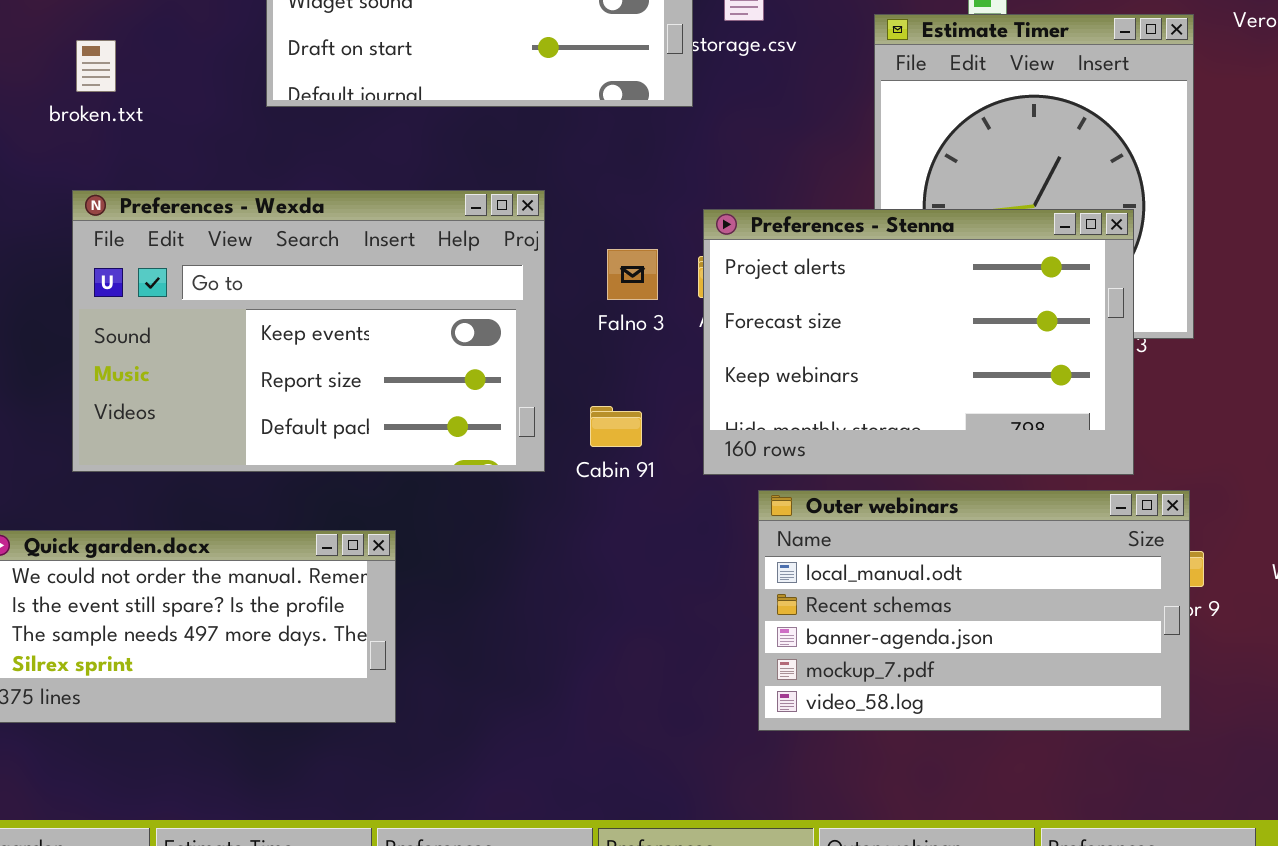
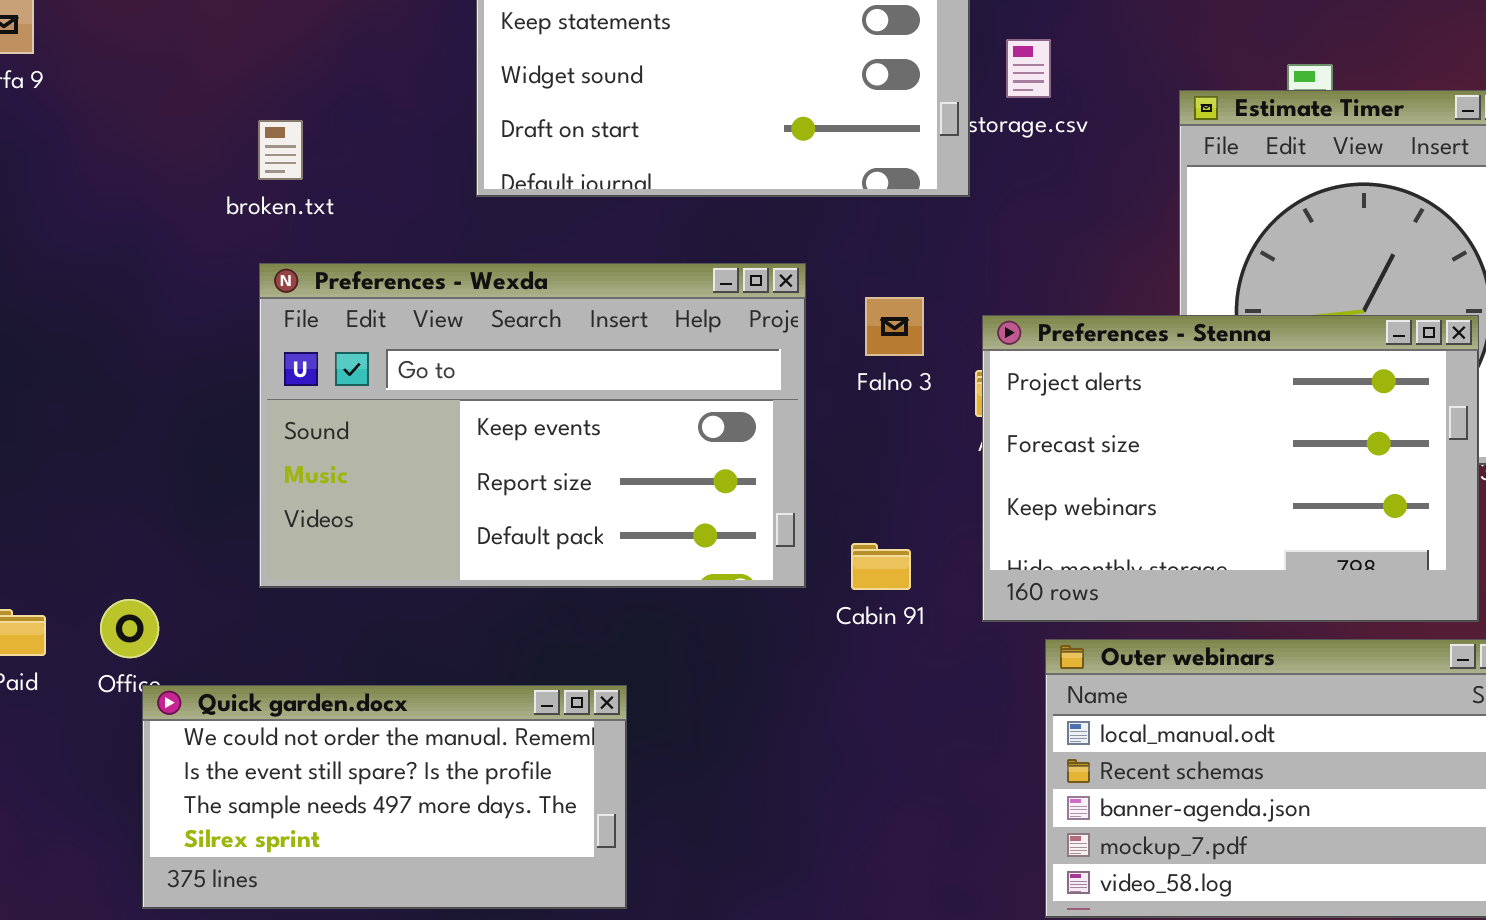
Preferences - Wexda: [72,190,545,472] -> [259,263,806,588], moved
Falno 3: [607,249,658,300] -> [865,297,924,356], moved

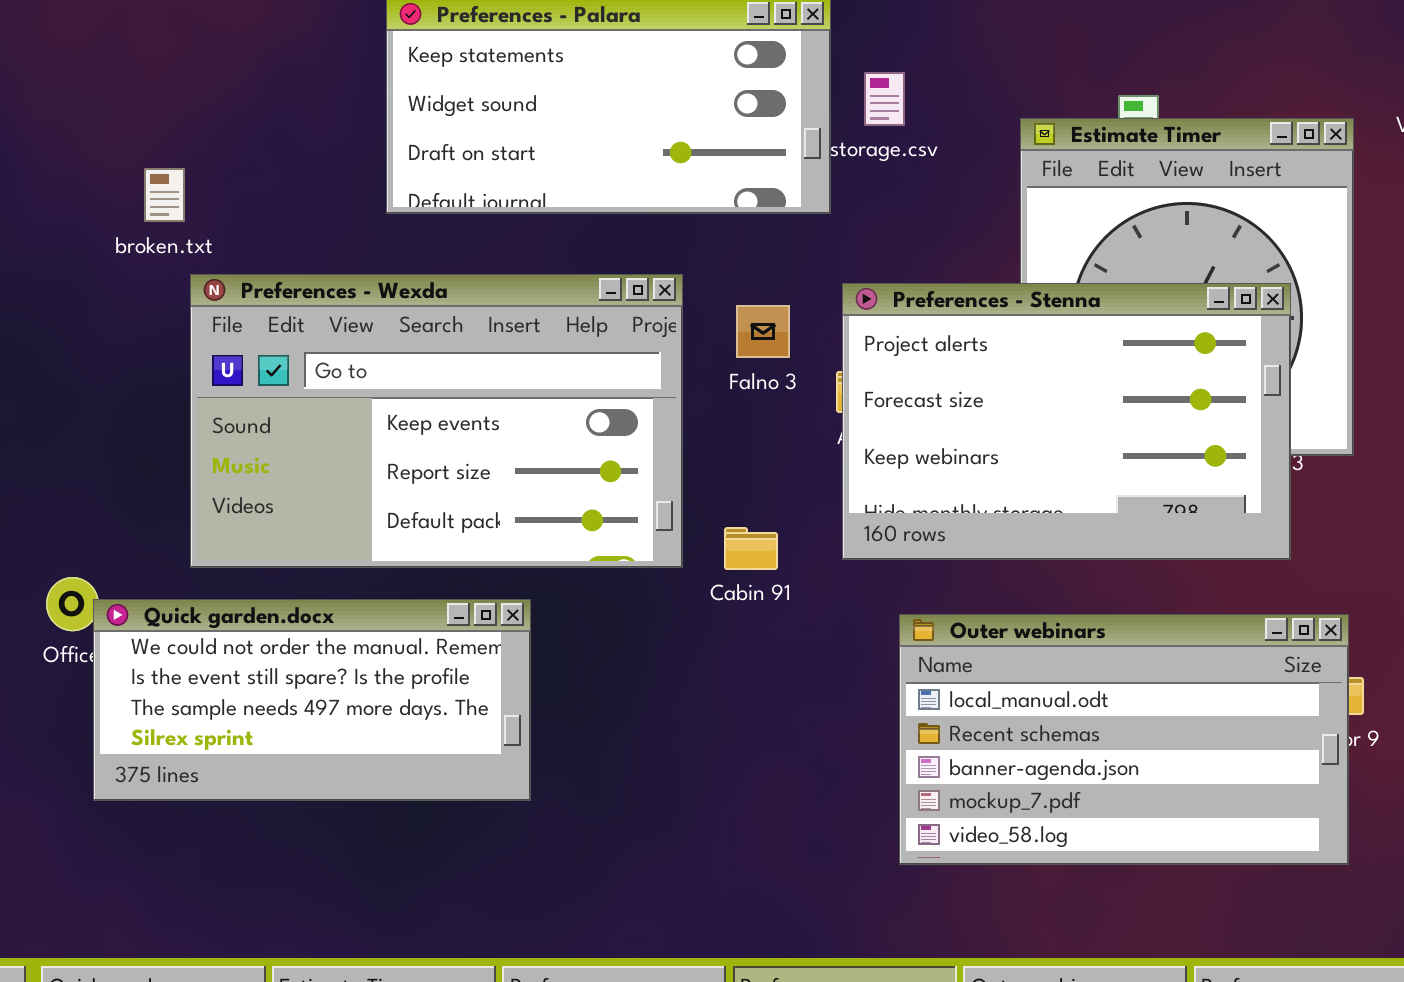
broken.txt: [258,120,303,180] -> [144,168,185,222], moved
Preferences - Stenna: [982,315,1479,622] -> [842,283,1291,560], moved
Quick garden.docx: [142,685,627,909] -> [93,599,531,801], moved

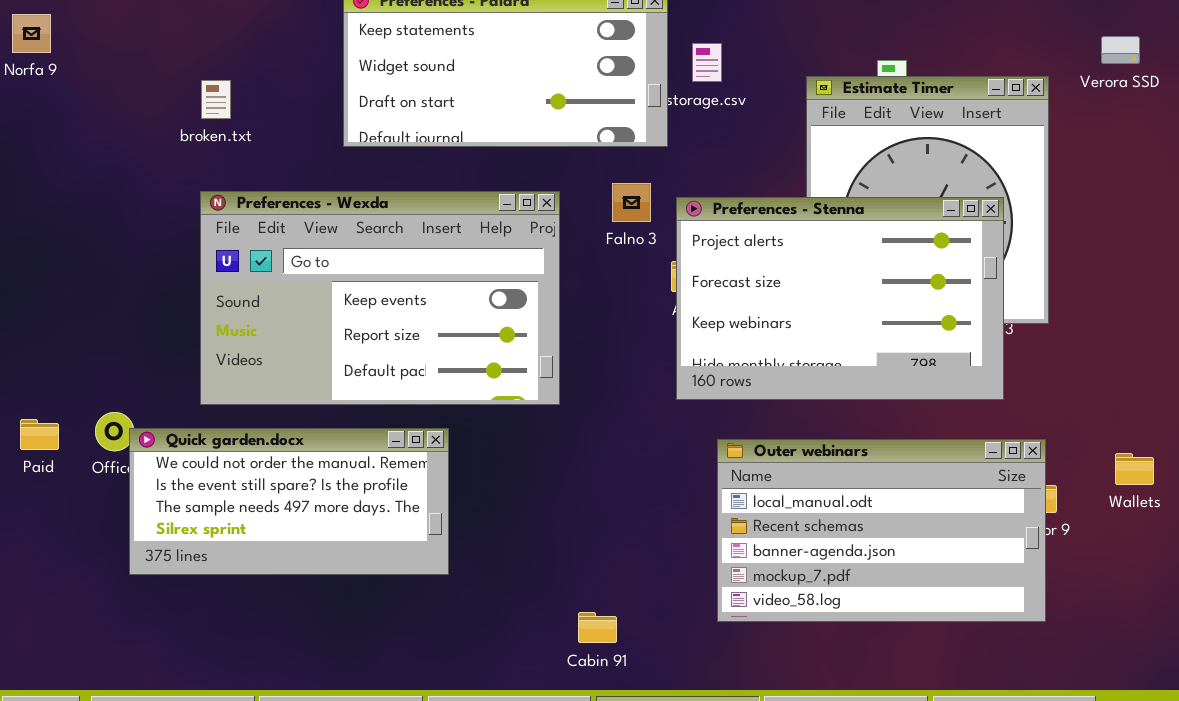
broken.txt: [144,168,185,222] -> [201,80,231,119], moved
Falno 3: [736,305,790,358] -> [612,183,651,222], moved
Cabin 91: [724,527,778,570] -> [578,612,617,643], moved

